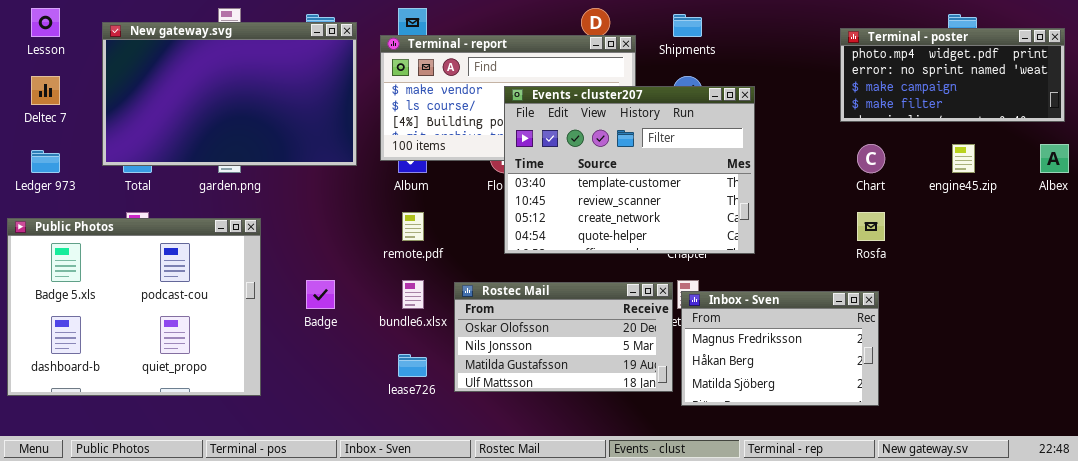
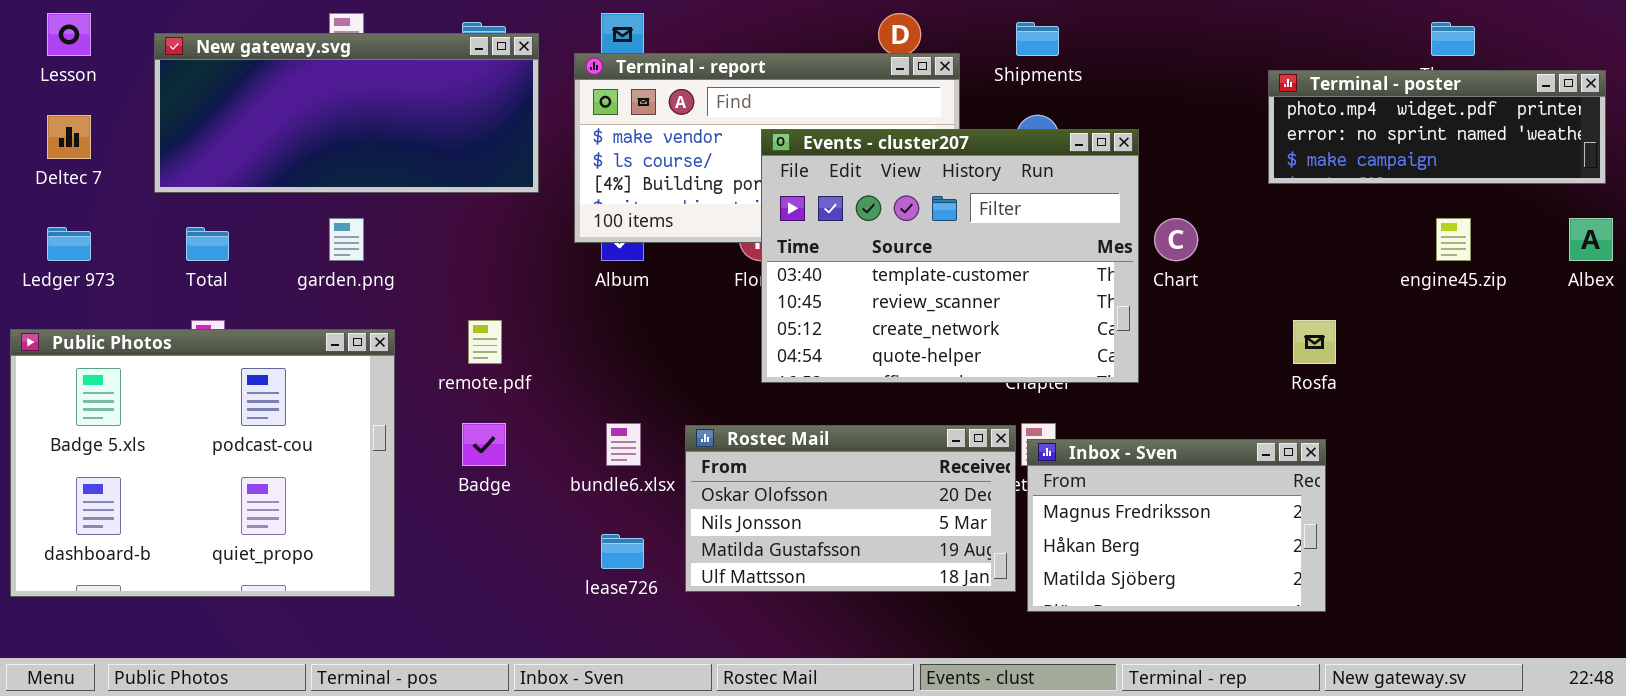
New gateway.svg: [102,22,357,166] -> [154,33,539,193], resized
Terminal - poster: [840,28,1065,122] -> [1268,70,1606,184], resized
Chart: [857,144,885,173] -> [1154,218,1198,261], moved
remote.pdf: [402,212,424,241] -> [468,320,502,364], moved

